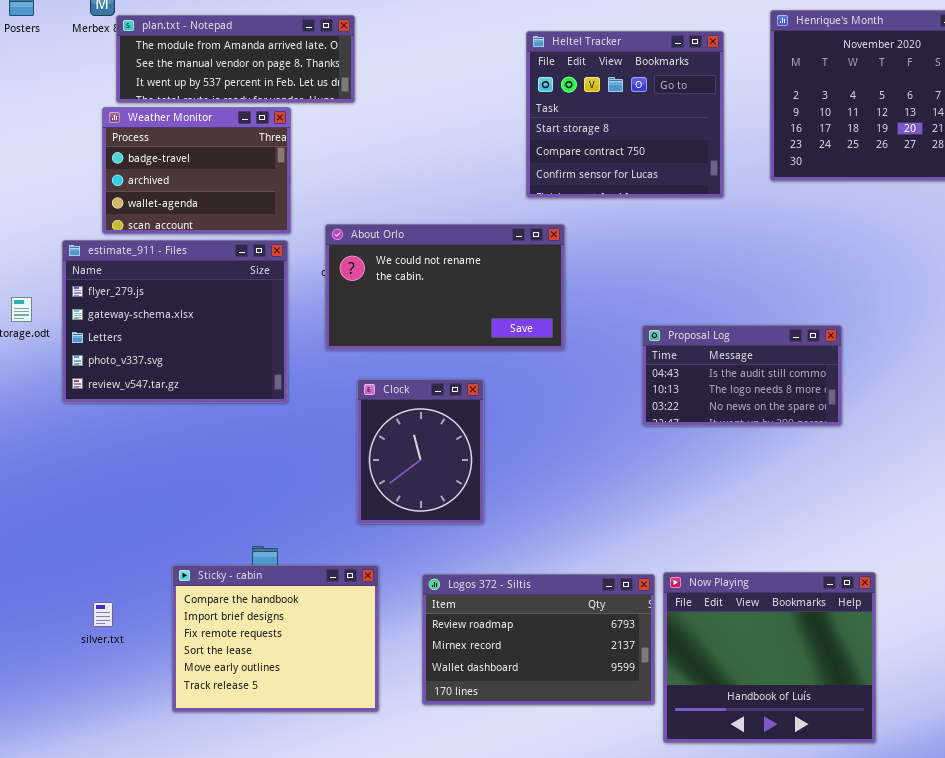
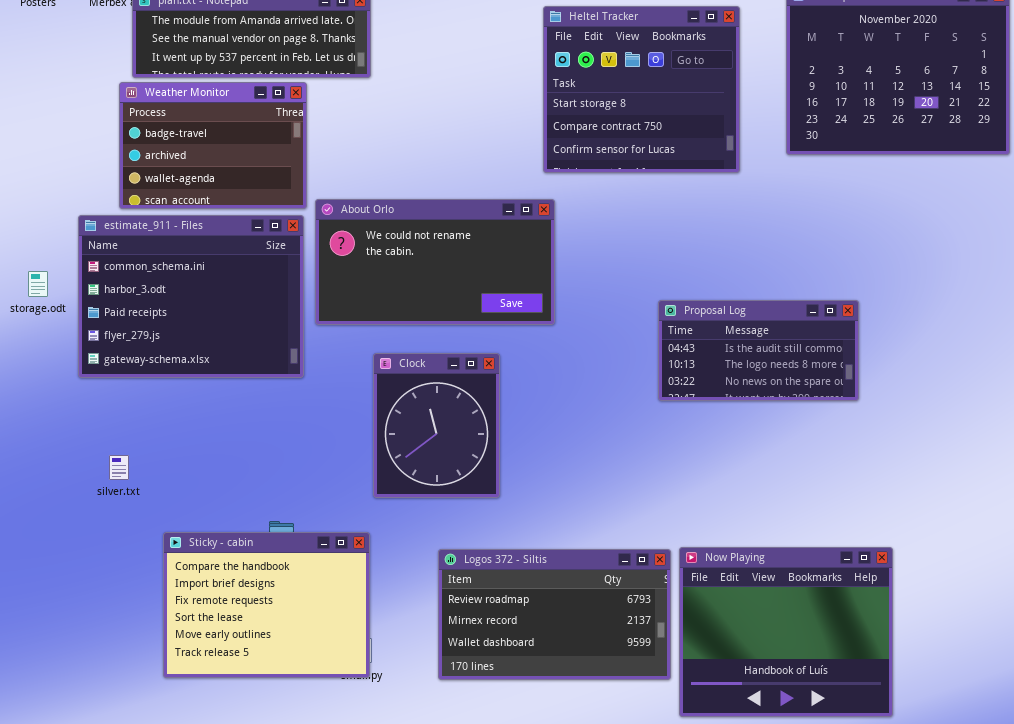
About Orlo: [325,224,565,350] -> [315,199,555,325], moved
estimate_911 - Files: [62,240,288,403] -> [78,215,304,378], scrolled up 3 rows
Sticky - cabin: [172,565,379,712] -> [163,532,370,678], moved
silver.txt: [93,602,113,627] -> [109,455,129,480], moved

